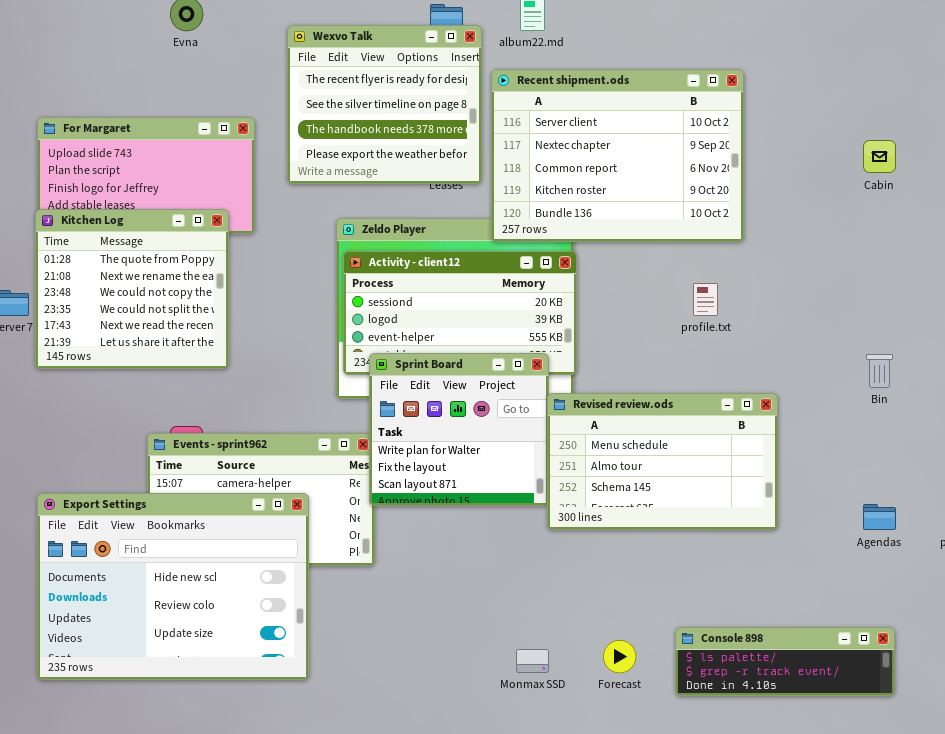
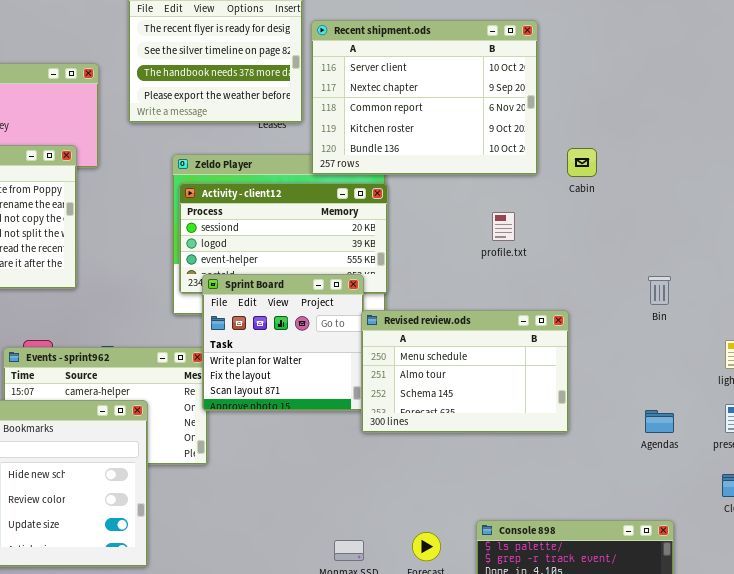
Cabin: [863,140,896,173] -> [567,148,597,177], moved

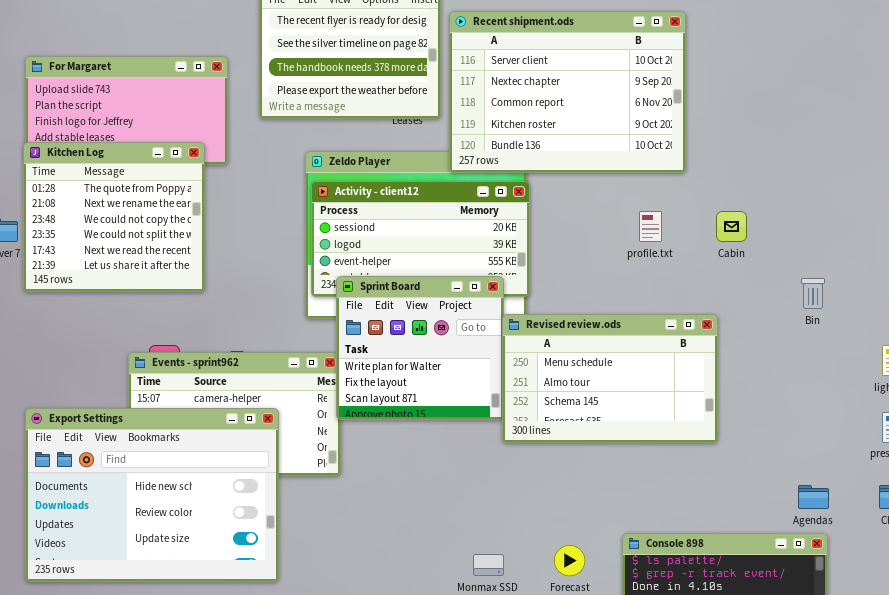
Cabin: [567,148,597,177] -> [716,211,747,242], moved
Agendas: [645,410,674,433] -> [798,485,829,509], moved

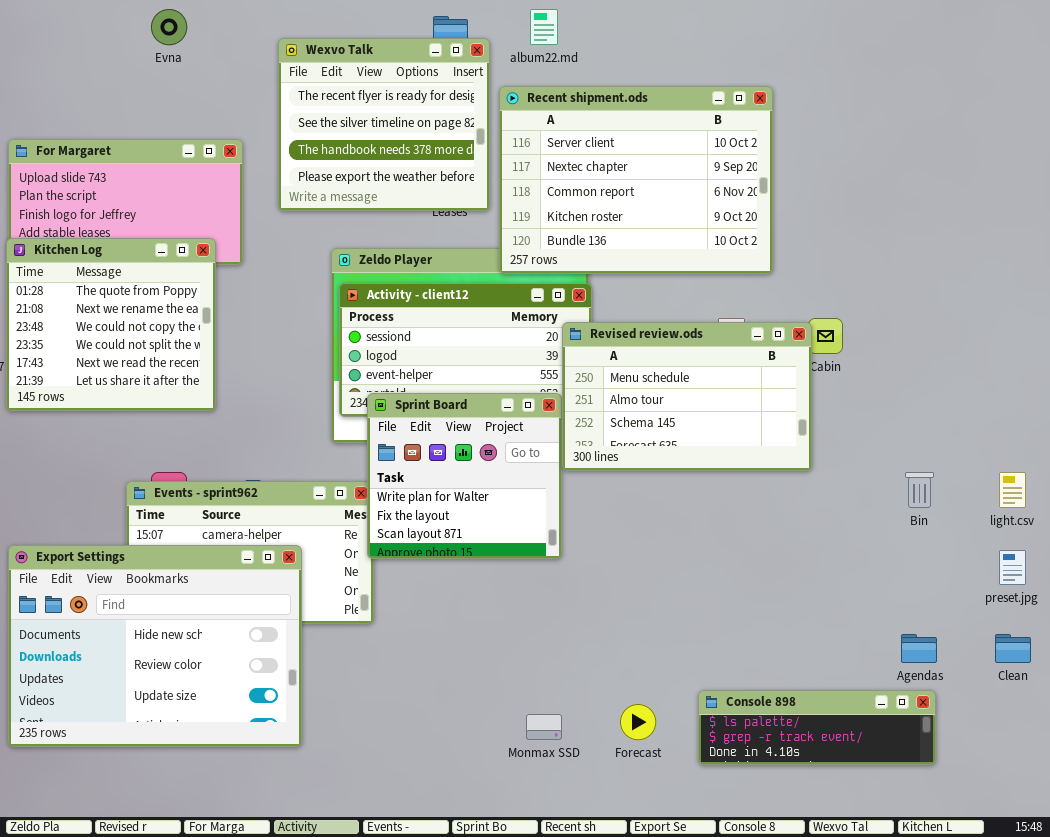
Bin: [801,278,825,309] -> [905,472,934,508], moved
Revised review.ods: [502,314,718,443] -> [562,322,812,471], moved

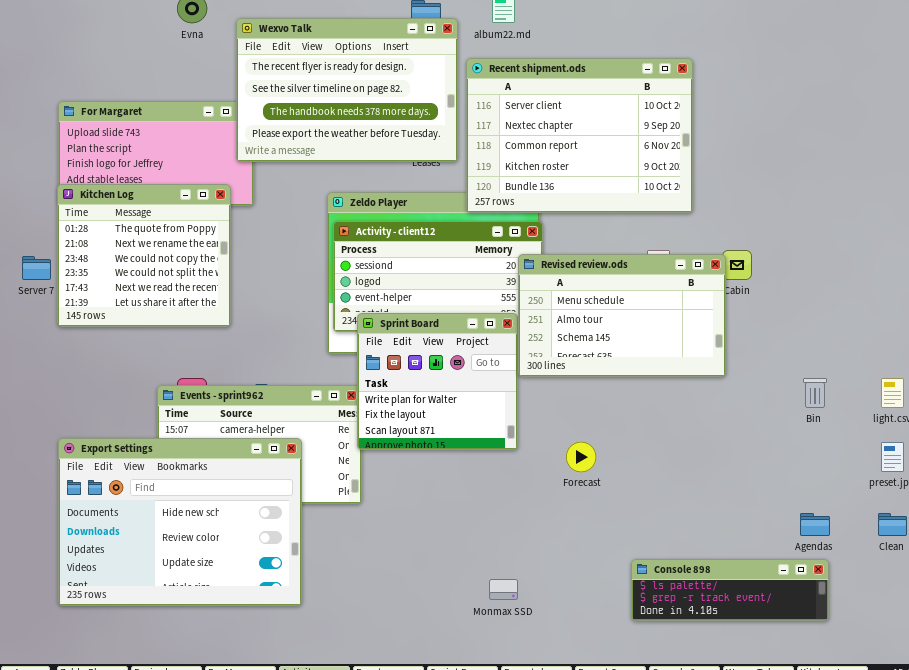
Wexvo Talk: [278,38,490,211] -> [236,18,458,162], resized
Forecast: [620,704,656,740] -> [566,442,596,472], moved

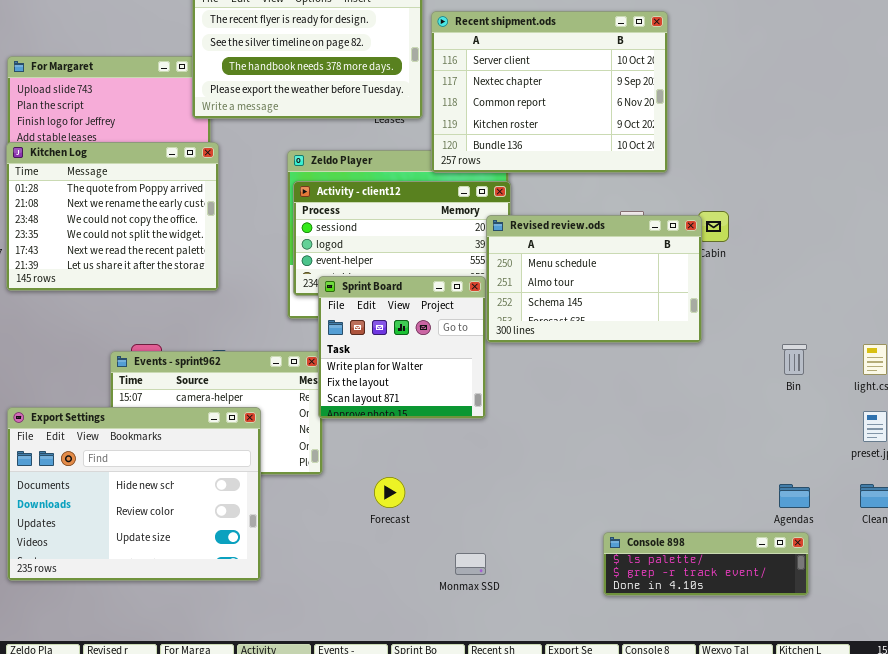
Kitchen Log: [57,184,231,327] -> [6,142,219,291], resized
Forecast: [566,442,596,472] -> [374,477,405,508], moved

